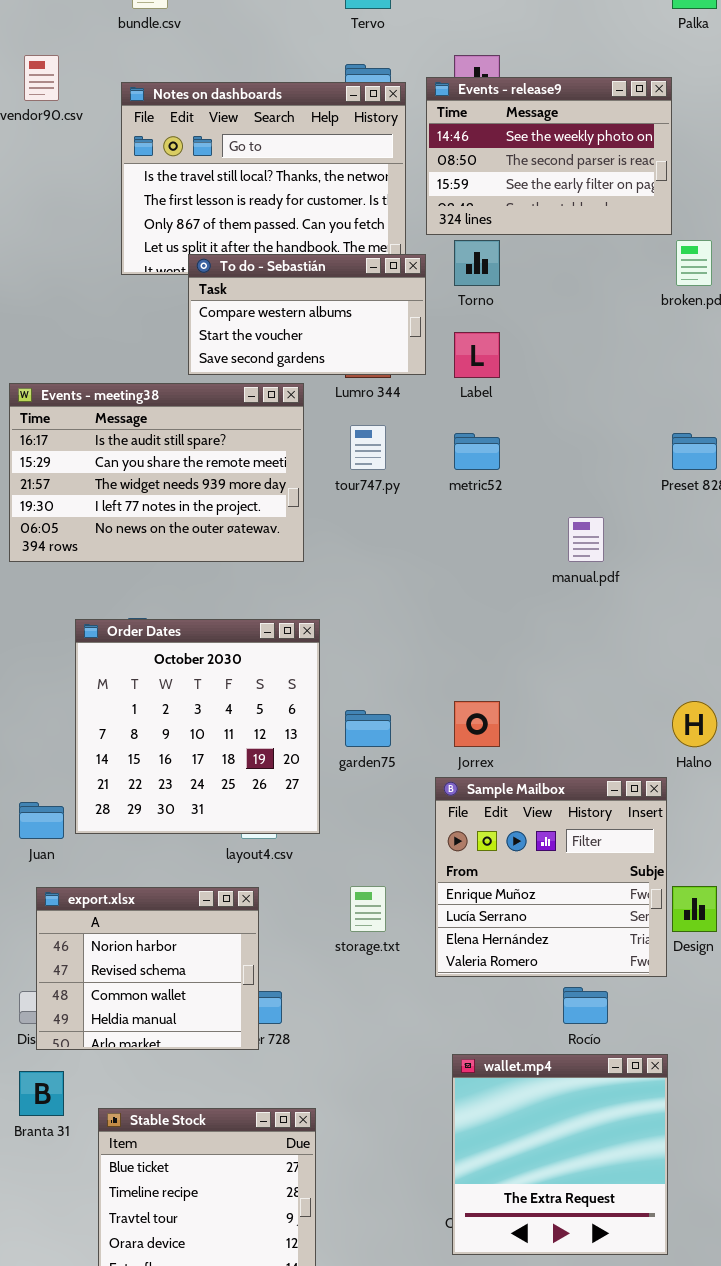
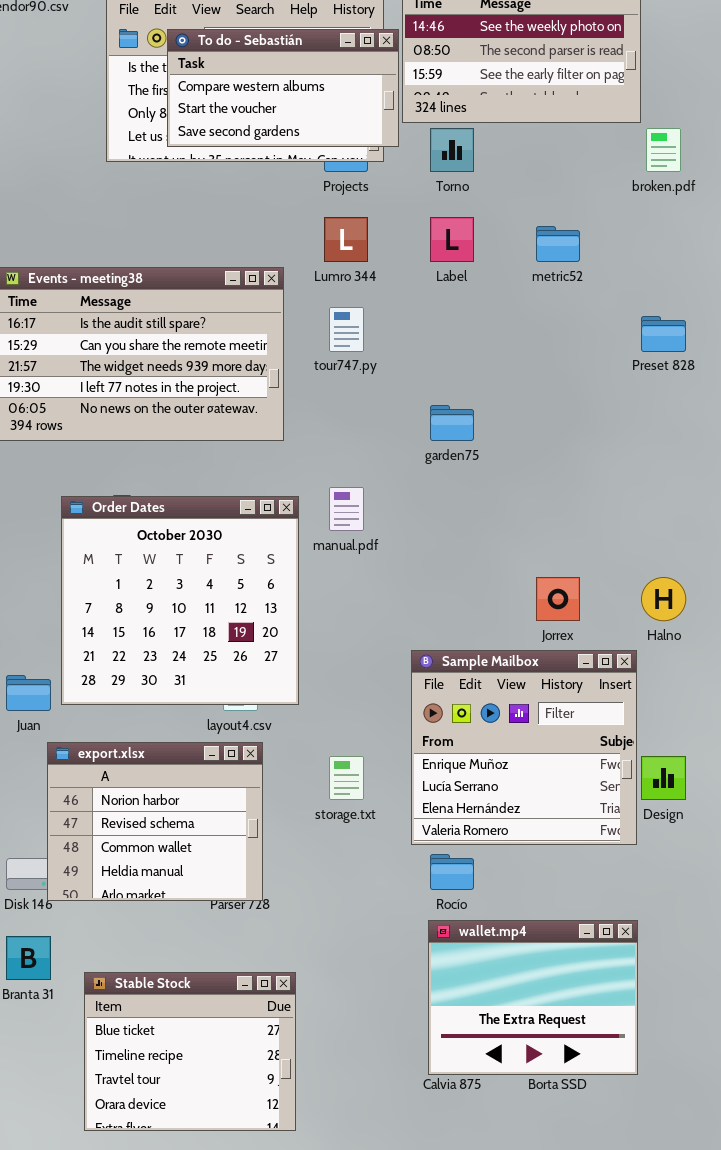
To do - Sebastián: [188,254,426,375] -> [167,29,399,147], moved
metric52: [454,433,500,470] -> [536,226,580,262], moved
manual.pdf: [568,517,604,562] -> [329,487,364,531], moved
Jorrex: [454,701,500,747] -> [536,577,580,621], moved
garden75: [345,710,391,747] -> [430,405,474,441], moved
export.xlsx: [36,887,259,1050] -> [47,742,263,901], moved
Rocío: [563,987,608,1024] -> [430,854,474,890], moved
wallet.mp4: [452,1054,668,1255] -> [428,920,638,1075], resized

